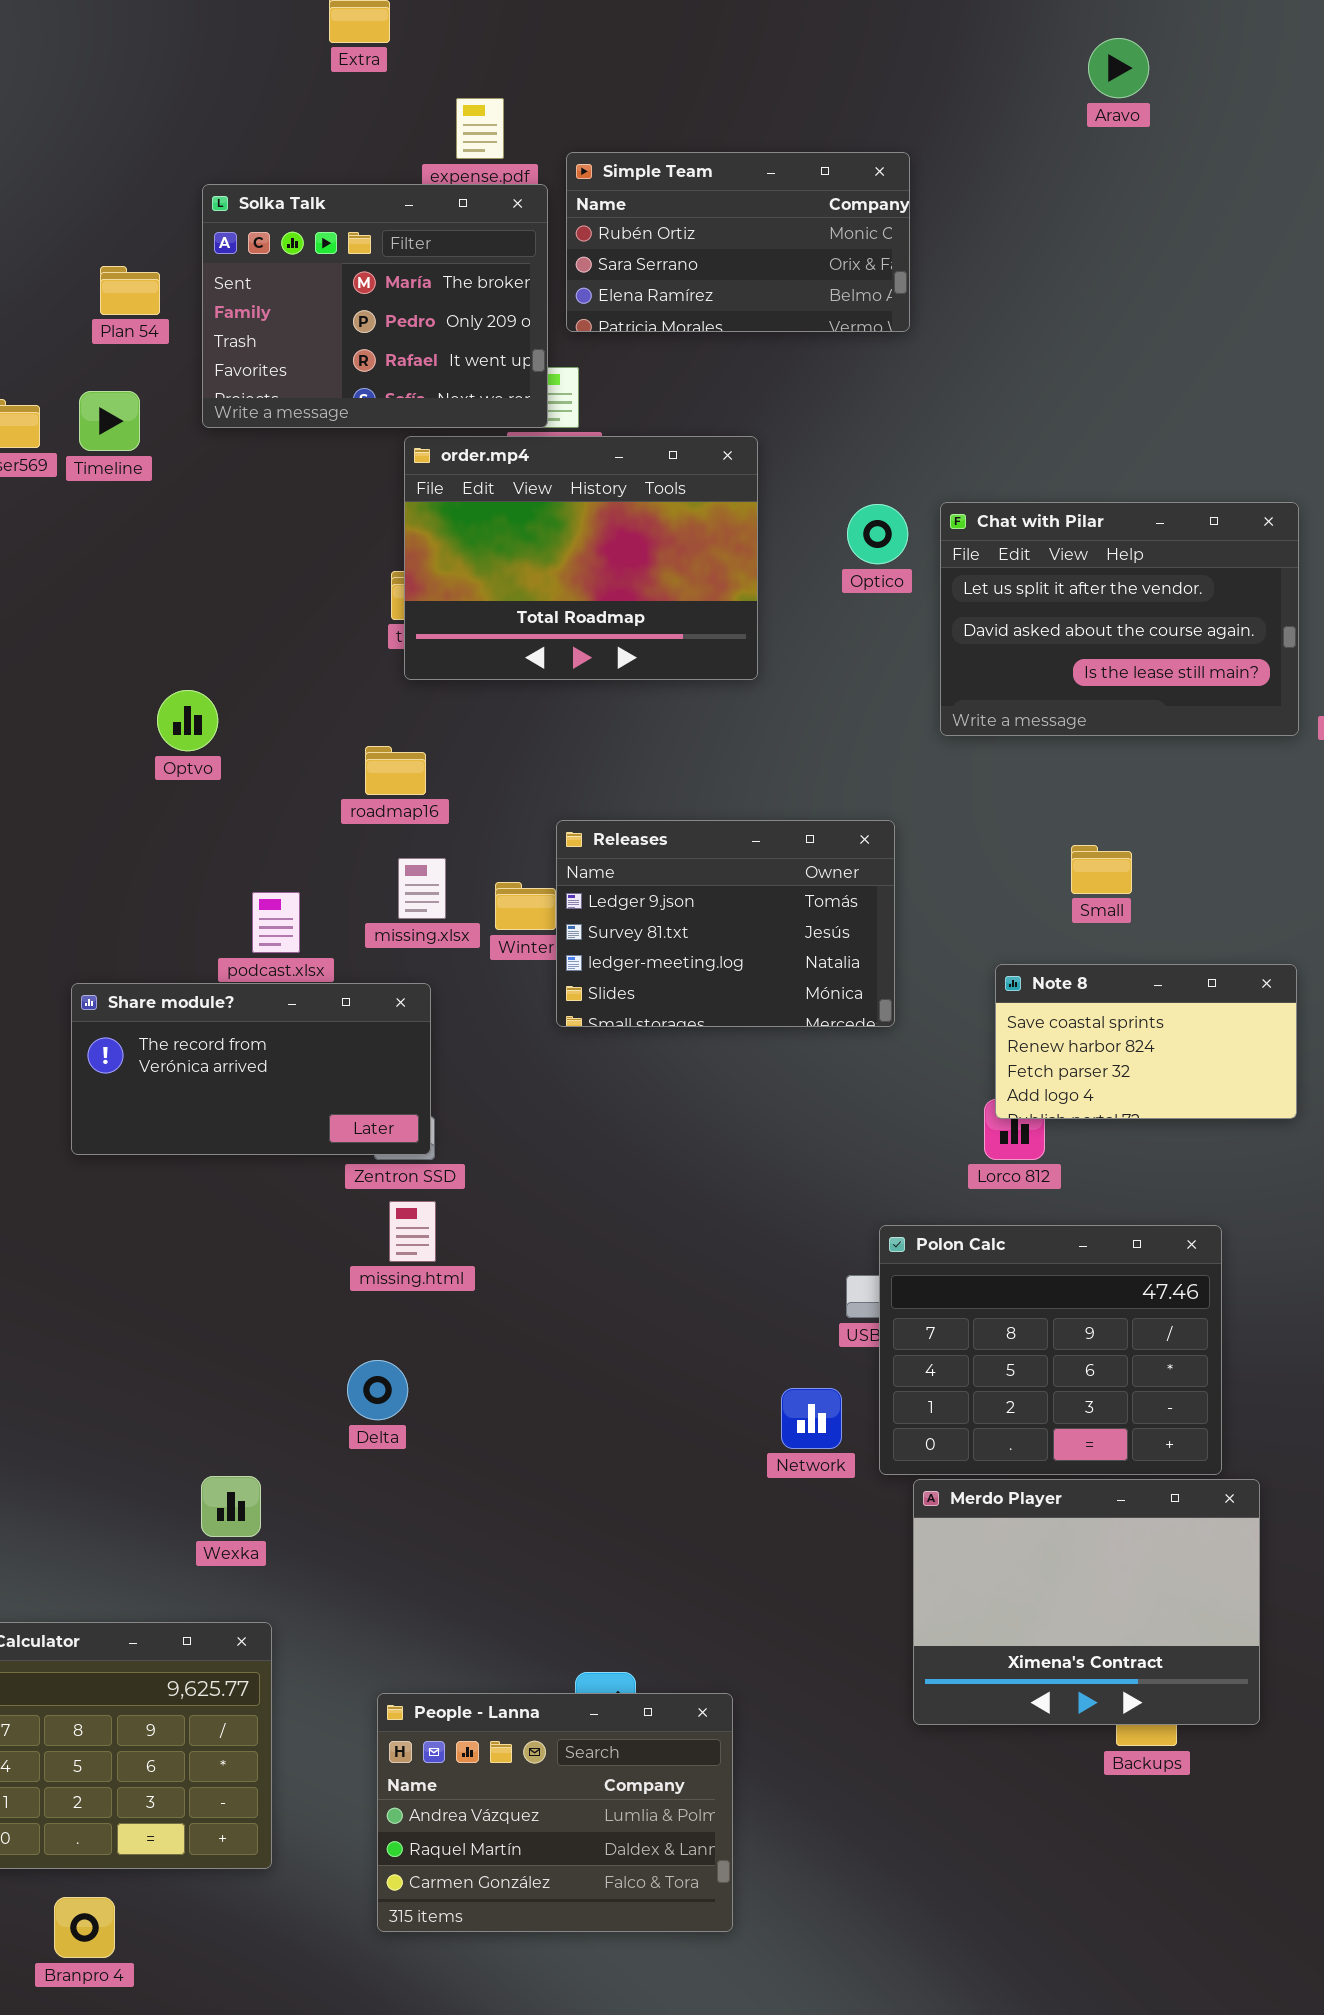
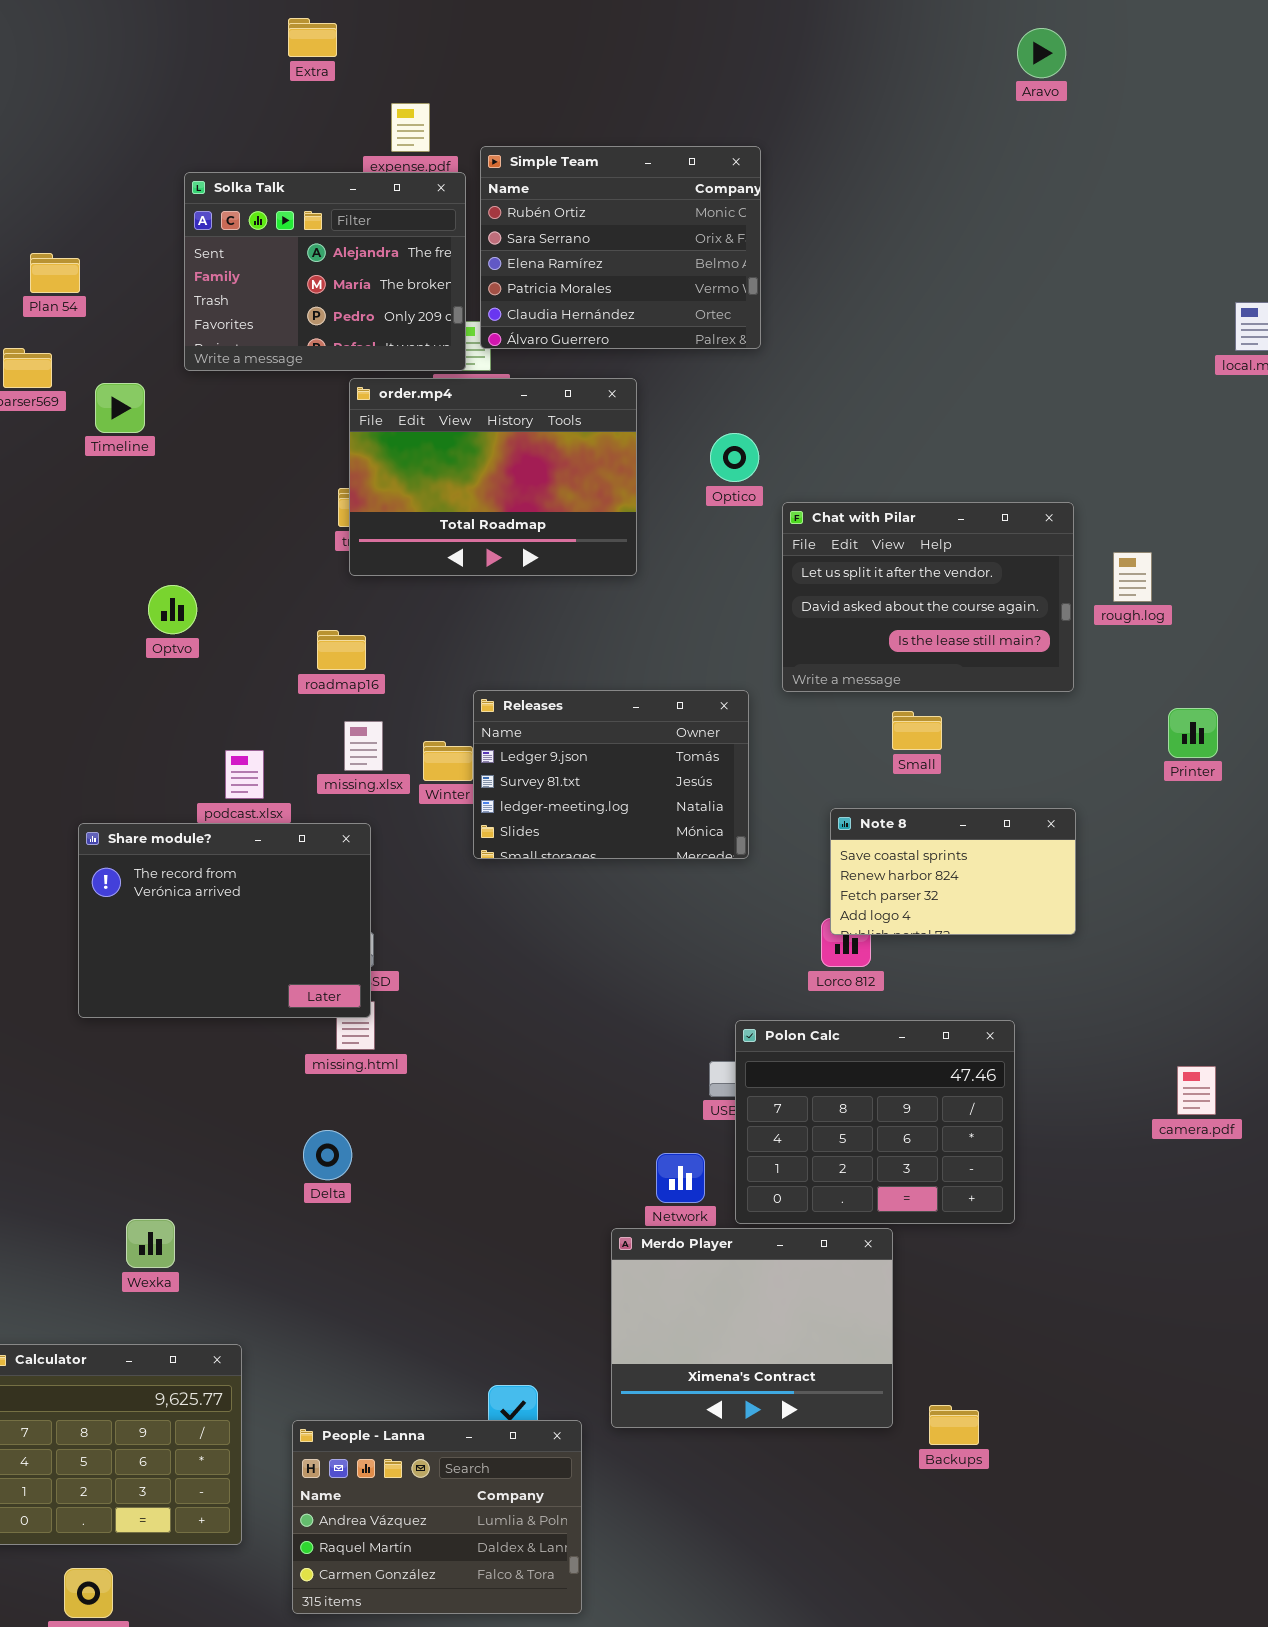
Aravo: [1088,38,1149,98] -> [1017,28,1066,78], moved
Simple Team: [566,152,910,332] -> [480,146,761,349], resized
Solka Talk: [202,184,548,428] -> [184,172,466,371], scrolled up 1 row
Plan 54: [100,266,160,315] -> [30,253,80,293], moved
Timeline: [79,391,140,451] -> [95,383,145,433], moved
Chat with Pilar: [940,502,1299,736] -> [782,502,1074,692], moved
Share module?: [71,983,431,1155] -> [78,823,371,1018], resized
Wexka: [201,1476,261,1537] -> [126,1219,175,1268], moved
Merdo Player: [913,1479,1260,1725] -> [611,1228,893,1428], moved
People - Lanna: [377,1693,733,1932] -> [292,1420,582,1614], moved

